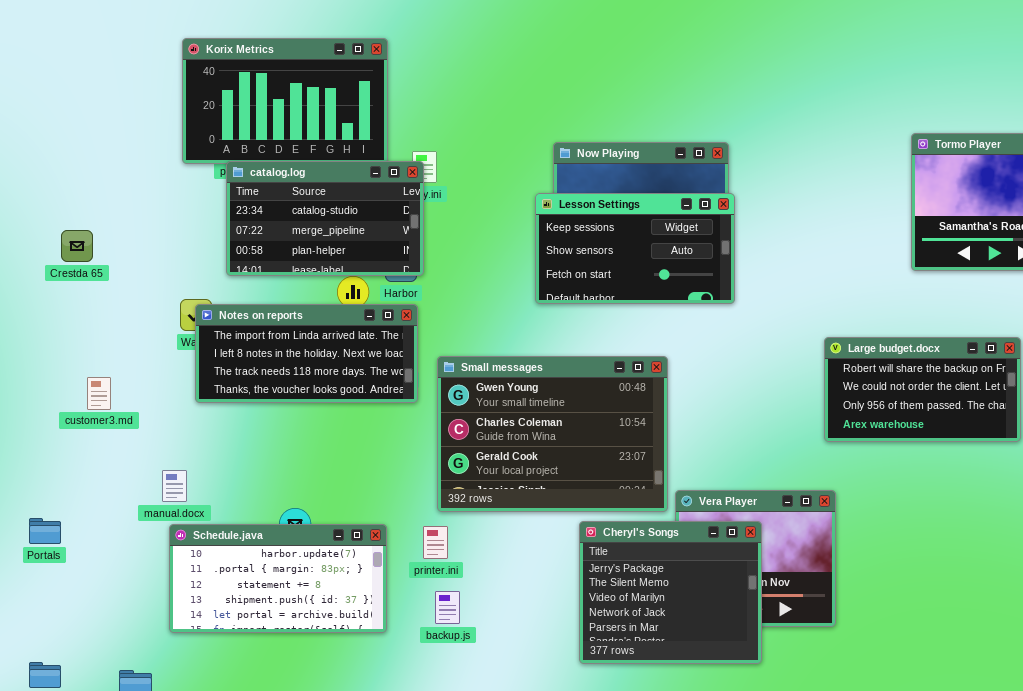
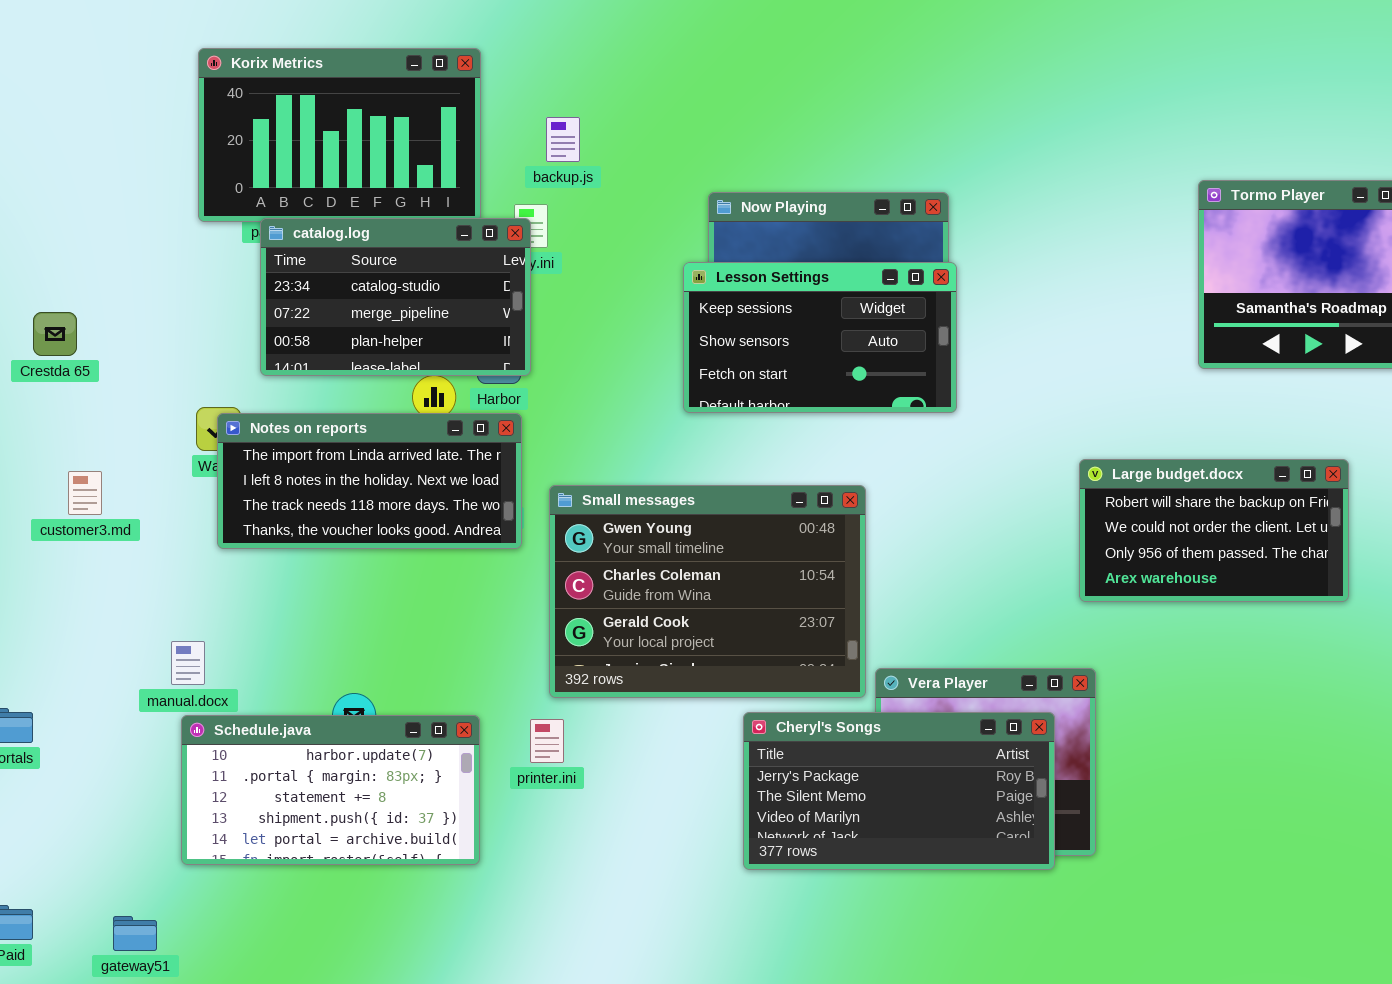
customer3.md: [87,377,111,410] -> [68,471,102,515], moved
Cheryl's Songs: [579,521,762,664] -> [743,712,1055,870], resized
backup.js: [435,591,460,624] -> [546,117,580,162], moved

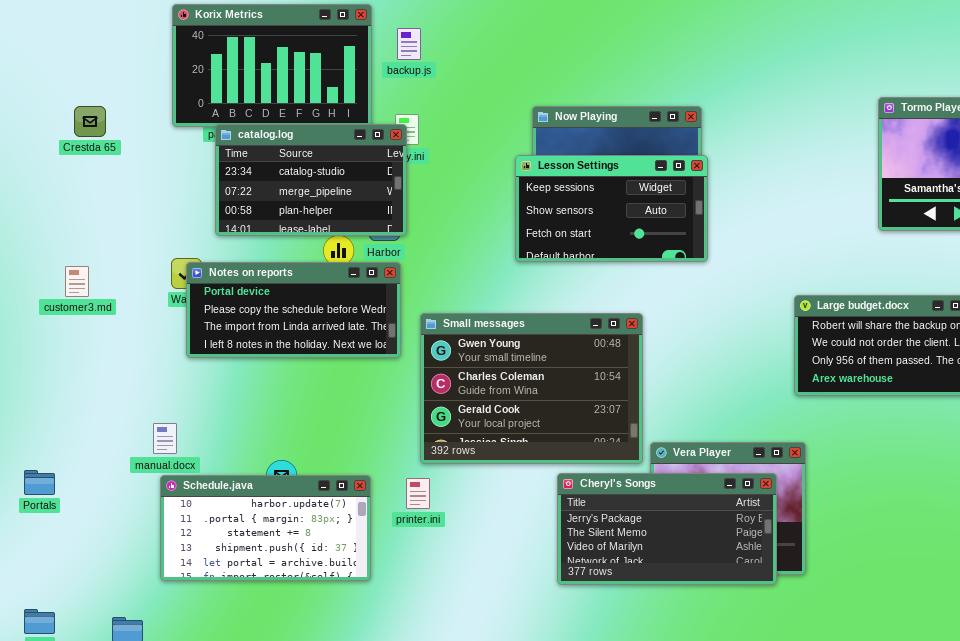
backup.js: [546,117,580,162] -> [397,28,421,60], moved
Crestda 65: [33,312,77,356] -> [74,106,106,137], moved
Notes on reports: [217,413,522,549] -> [186,262,401,358], scrolled up 2 rows
customer3.md: [68,471,102,515] -> [65,266,89,297], moved

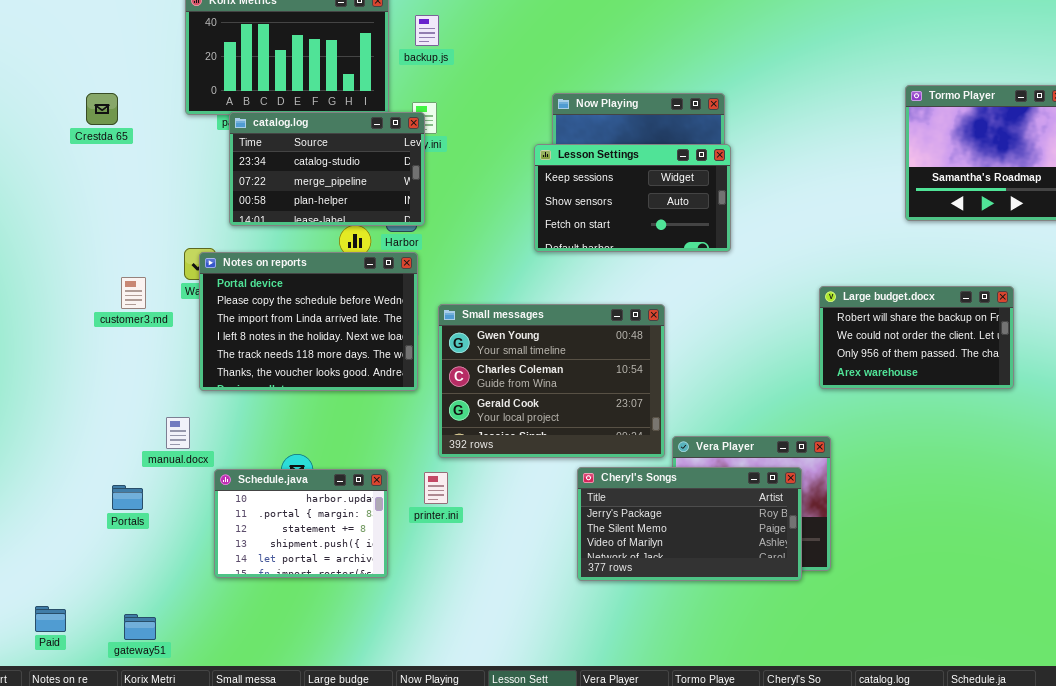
Notes on reports: [186,262,401,358] -> [199,252,418,391], resized
customer3.md: [65,266,89,297] -> [121,277,146,309], moved
Portals: [24,470,55,495] -> [112,485,143,510], moved
Schedule.java: [160,475,371,581] -> [214,469,388,578], resized

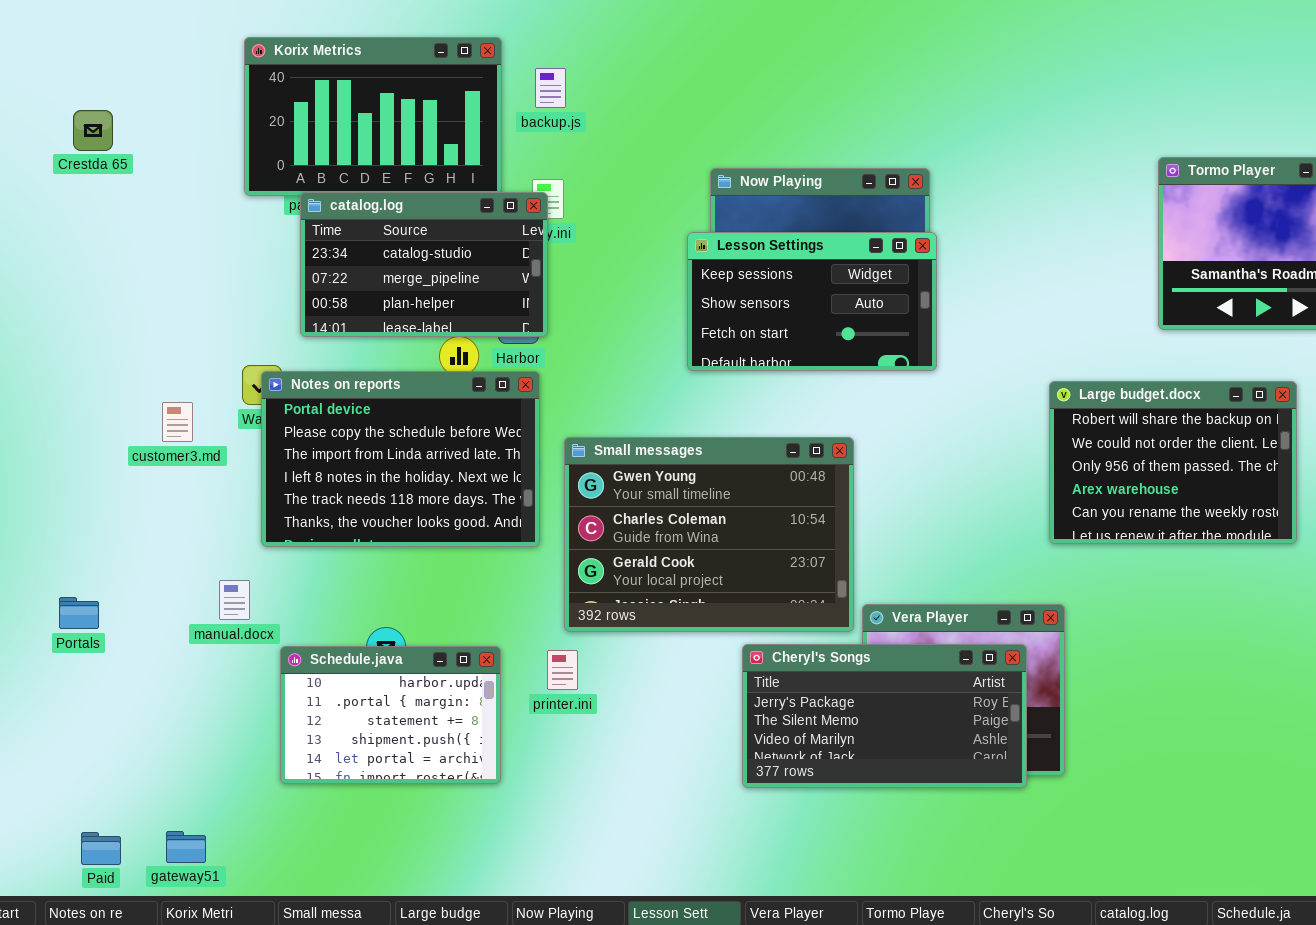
Crestda 65: [86,93,118,125] -> [73,110,113,151], moved
Large budget.docx: [819,286,1014,389] -> [1049,381,1297,544], resized
Portals: [112,485,143,510] -> [59,597,99,629], moved
Paid: [35,606,66,632] -> [81,832,121,865], moved

